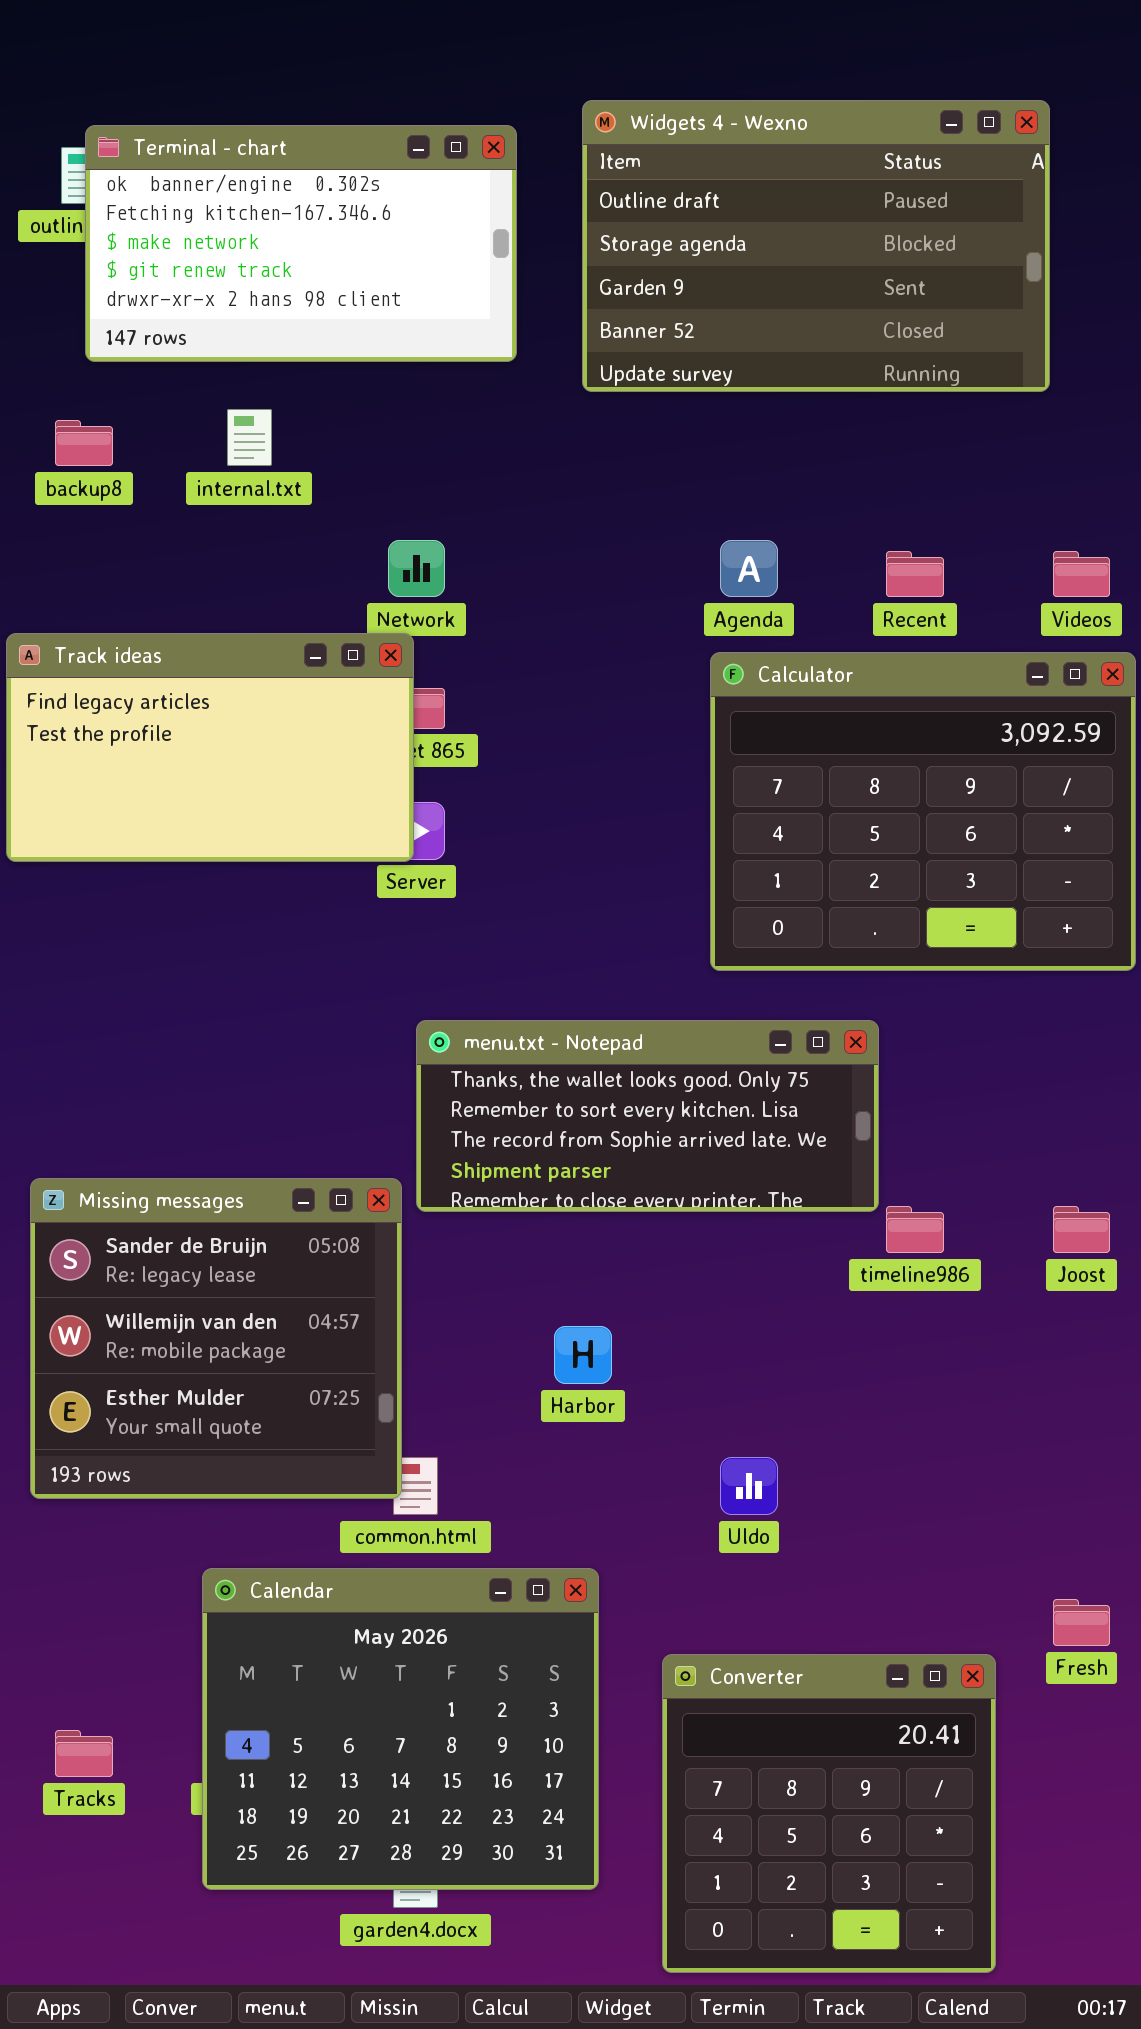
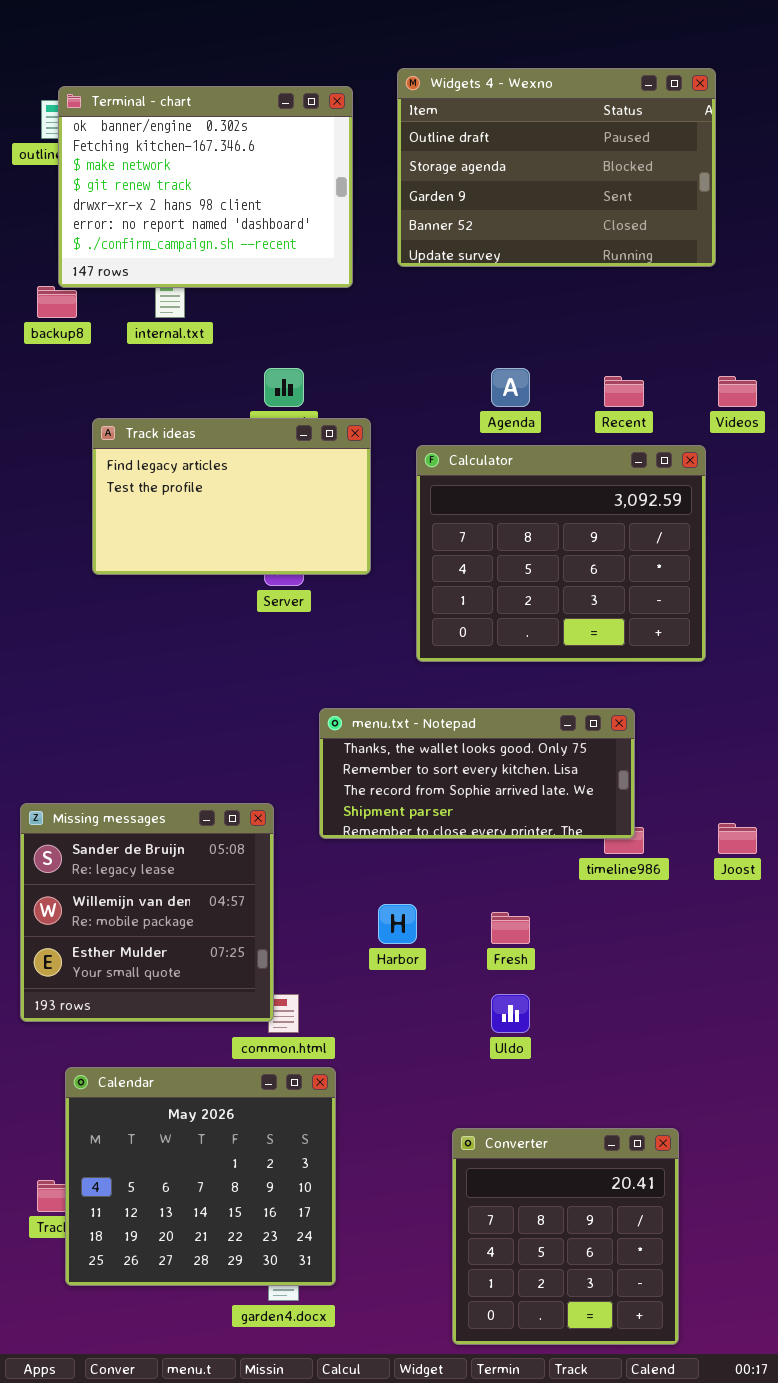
Terminal - chart: [85,125,517,362] -> [58,86,353,288], resized
Track ideas: [6,633,414,862] -> [92,418,371,575], moved
Calculator: [710,652,1136,971] -> [416,445,706,662], moved
menu.txt - Notepad: [416,1020,879,1212] -> [319,708,635,839], moved
Calendar: [202,1568,599,1890] -> [65,1067,336,1286], moved
Fresh: [1053,1599,1110,1646] -> [491,912,530,944], moved

